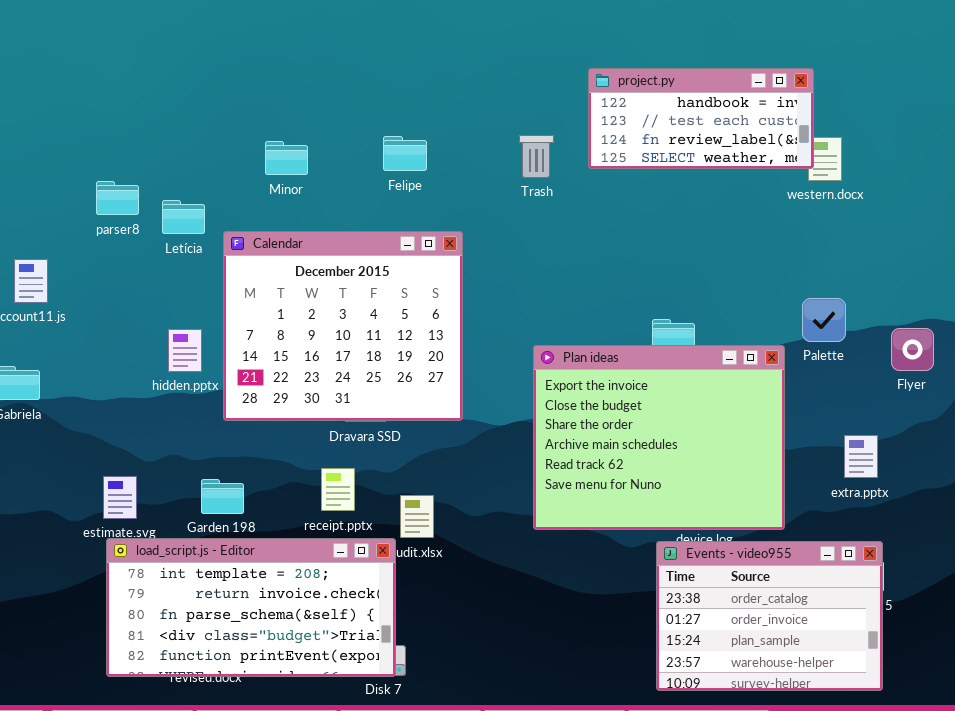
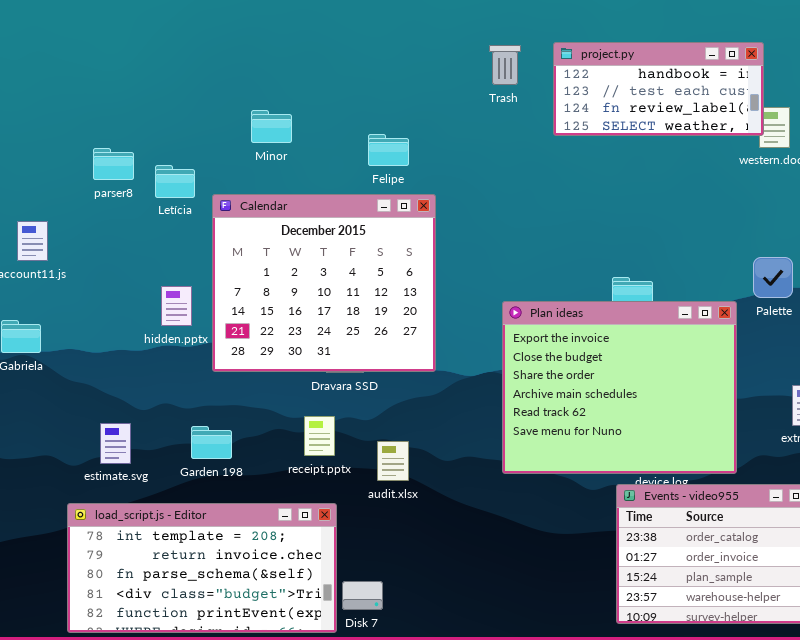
Trash: [519,135,554,178] -> [489,45,521,85], moved
Felipe: [383,136,427,171] -> [368,134,409,166], moved
load_script.js - Editor: [106,538,396,677] -> [67,503,337,633], moved

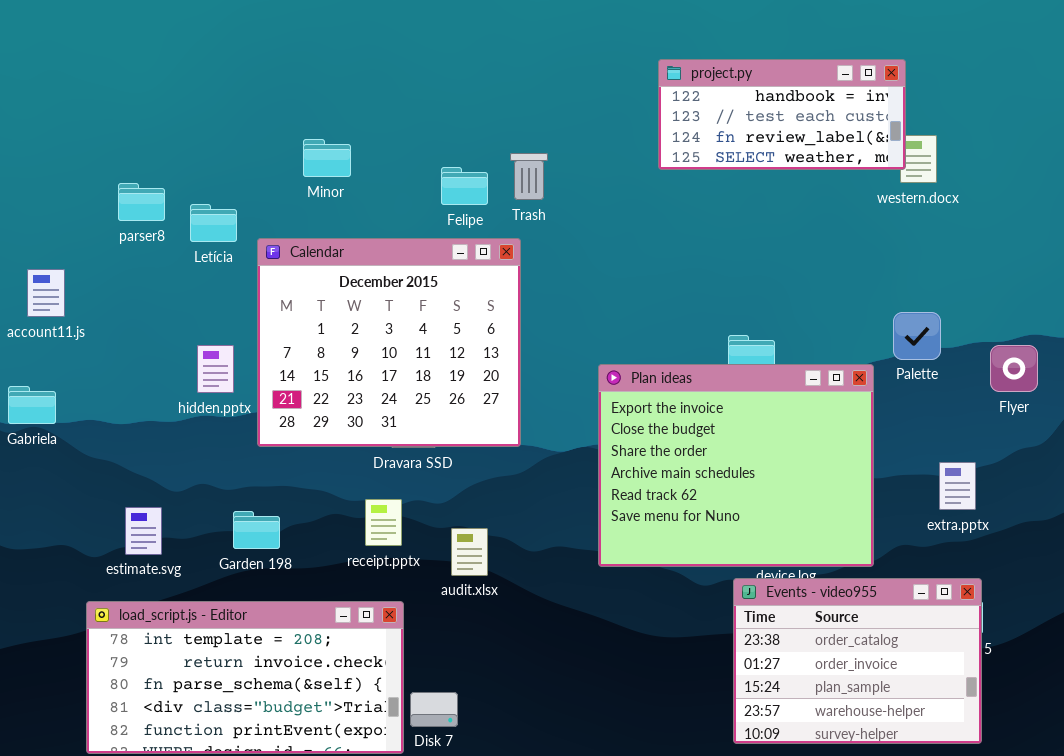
Trash: [489,45,521,85] -> [510,153,548,200], moved

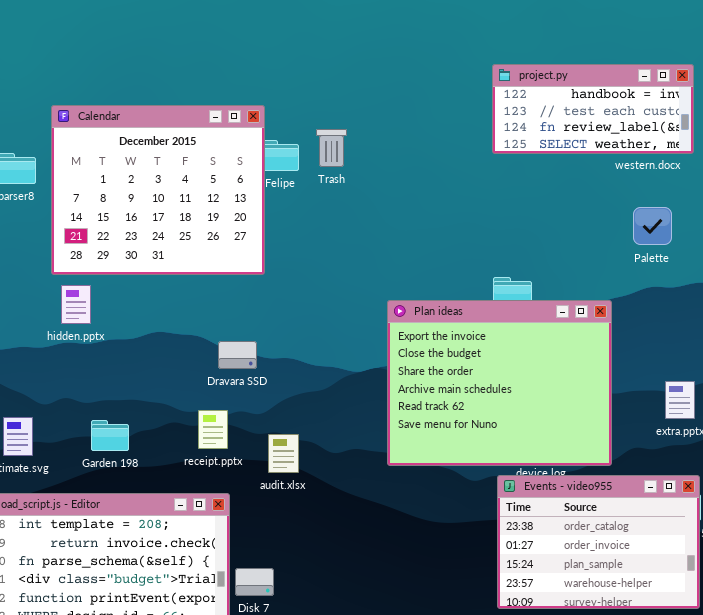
project.py: [658,59,906,170] -> [492,64,694,154], moved
Calendar: [257,238,521,447] -> [51,105,265,275], moved
Palette: [893,312,941,360] -> [633,207,672,245], moved

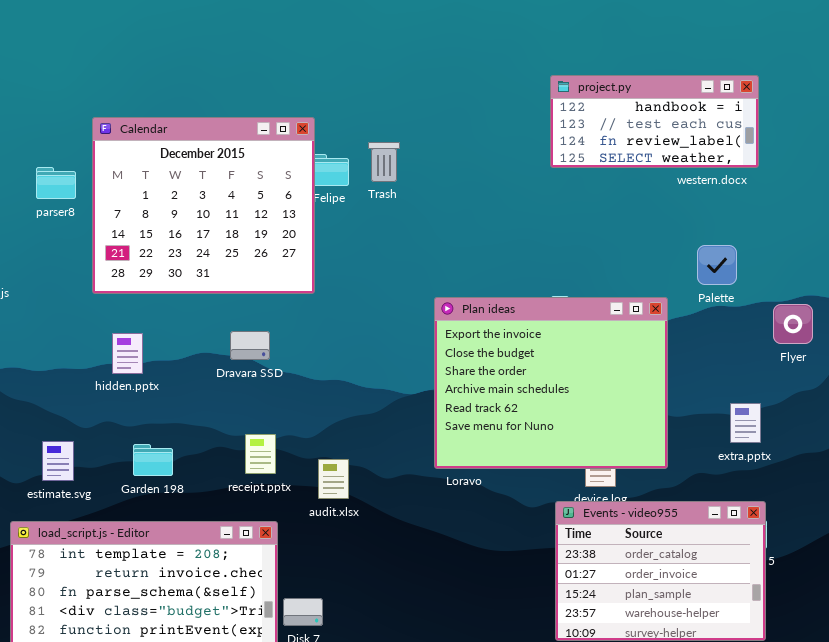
Palette: [633,207,672,245] -> [697,245,737,285], moved
hidden.pptx: [61,285,91,324] -> [112,333,143,374], moved
Plan ideas: [387,300,612,466] -> [434,297,668,469], moved
Dravara SSD: [218,341,257,369] -> [230,331,270,360], moved

